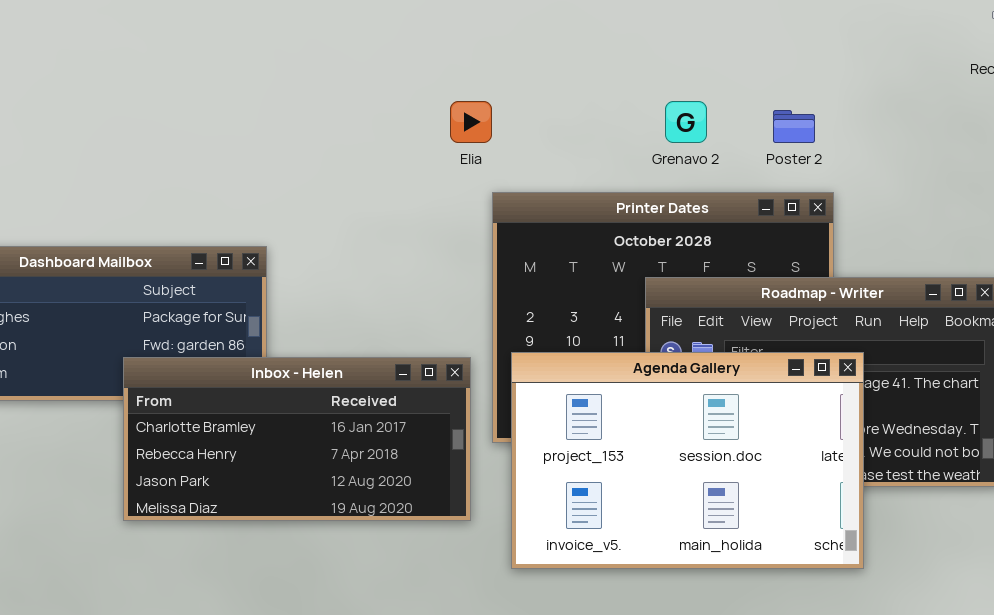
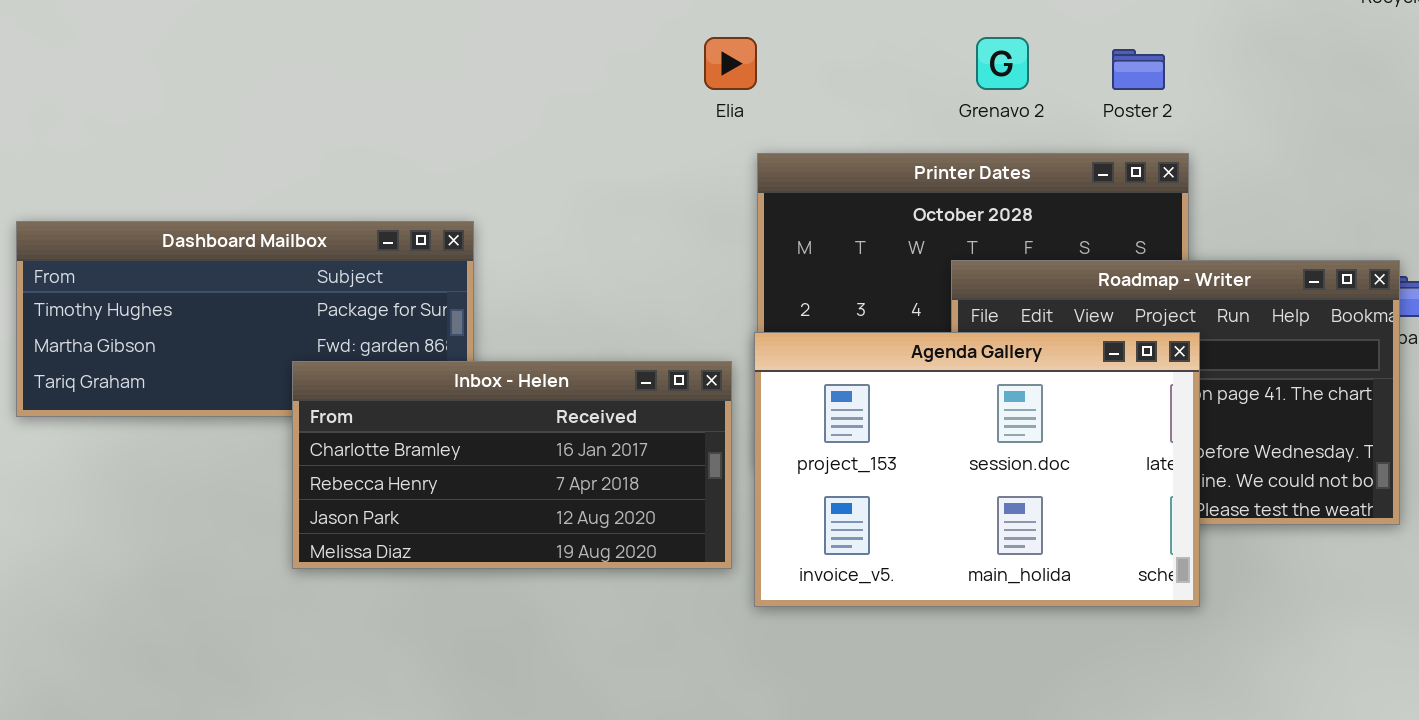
Agenda Gallery: [511,352,864,569] -> [754,332,1200,607], moved

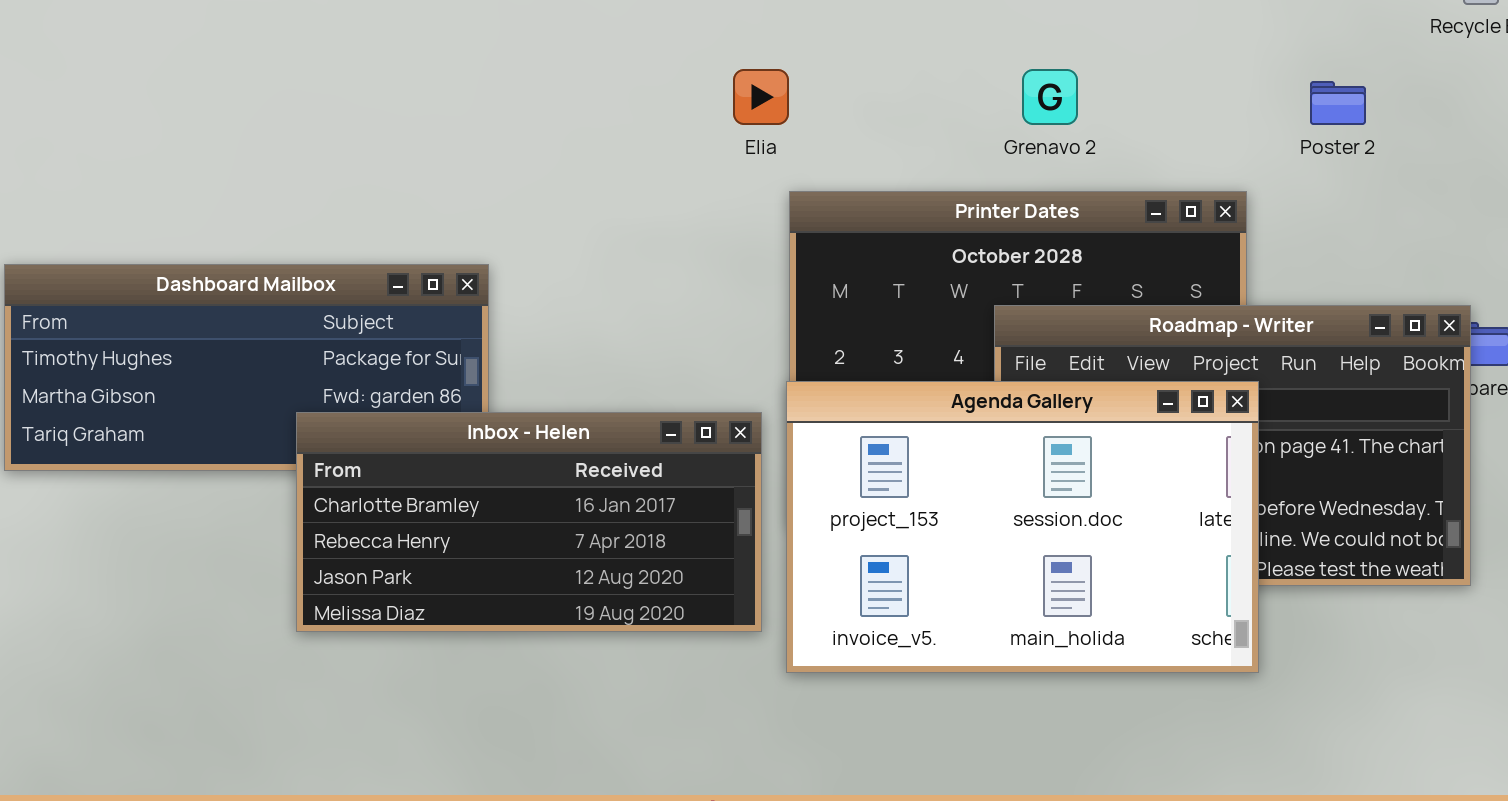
Poster 2: [1112,49,1165,90] -> [1310,81,1366,125], moved

